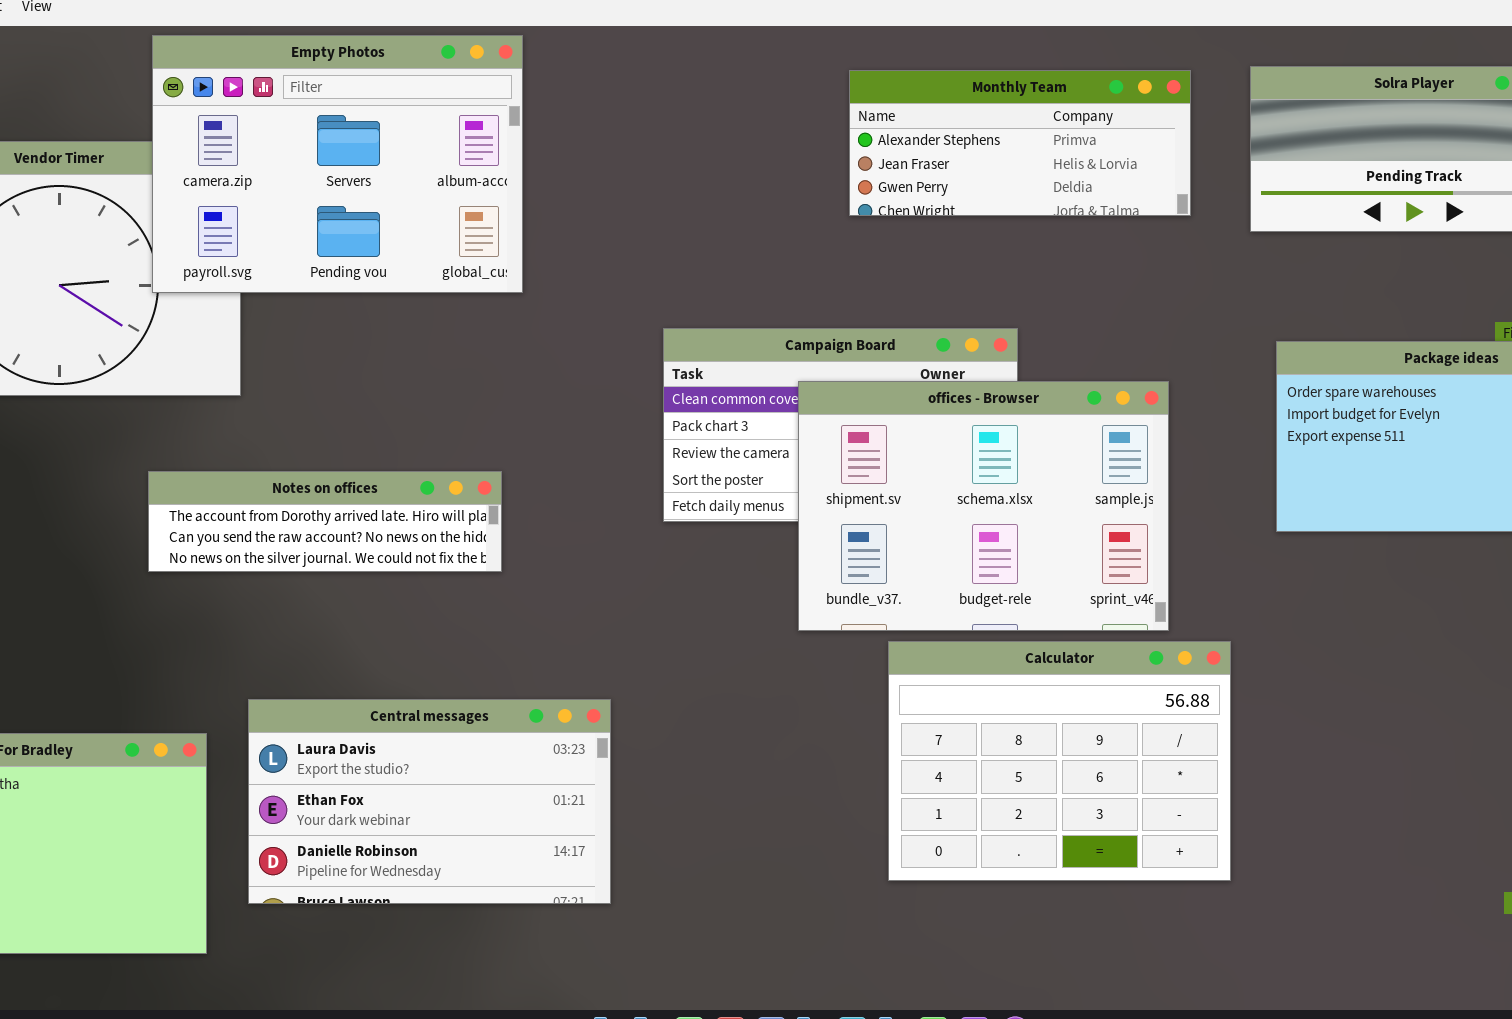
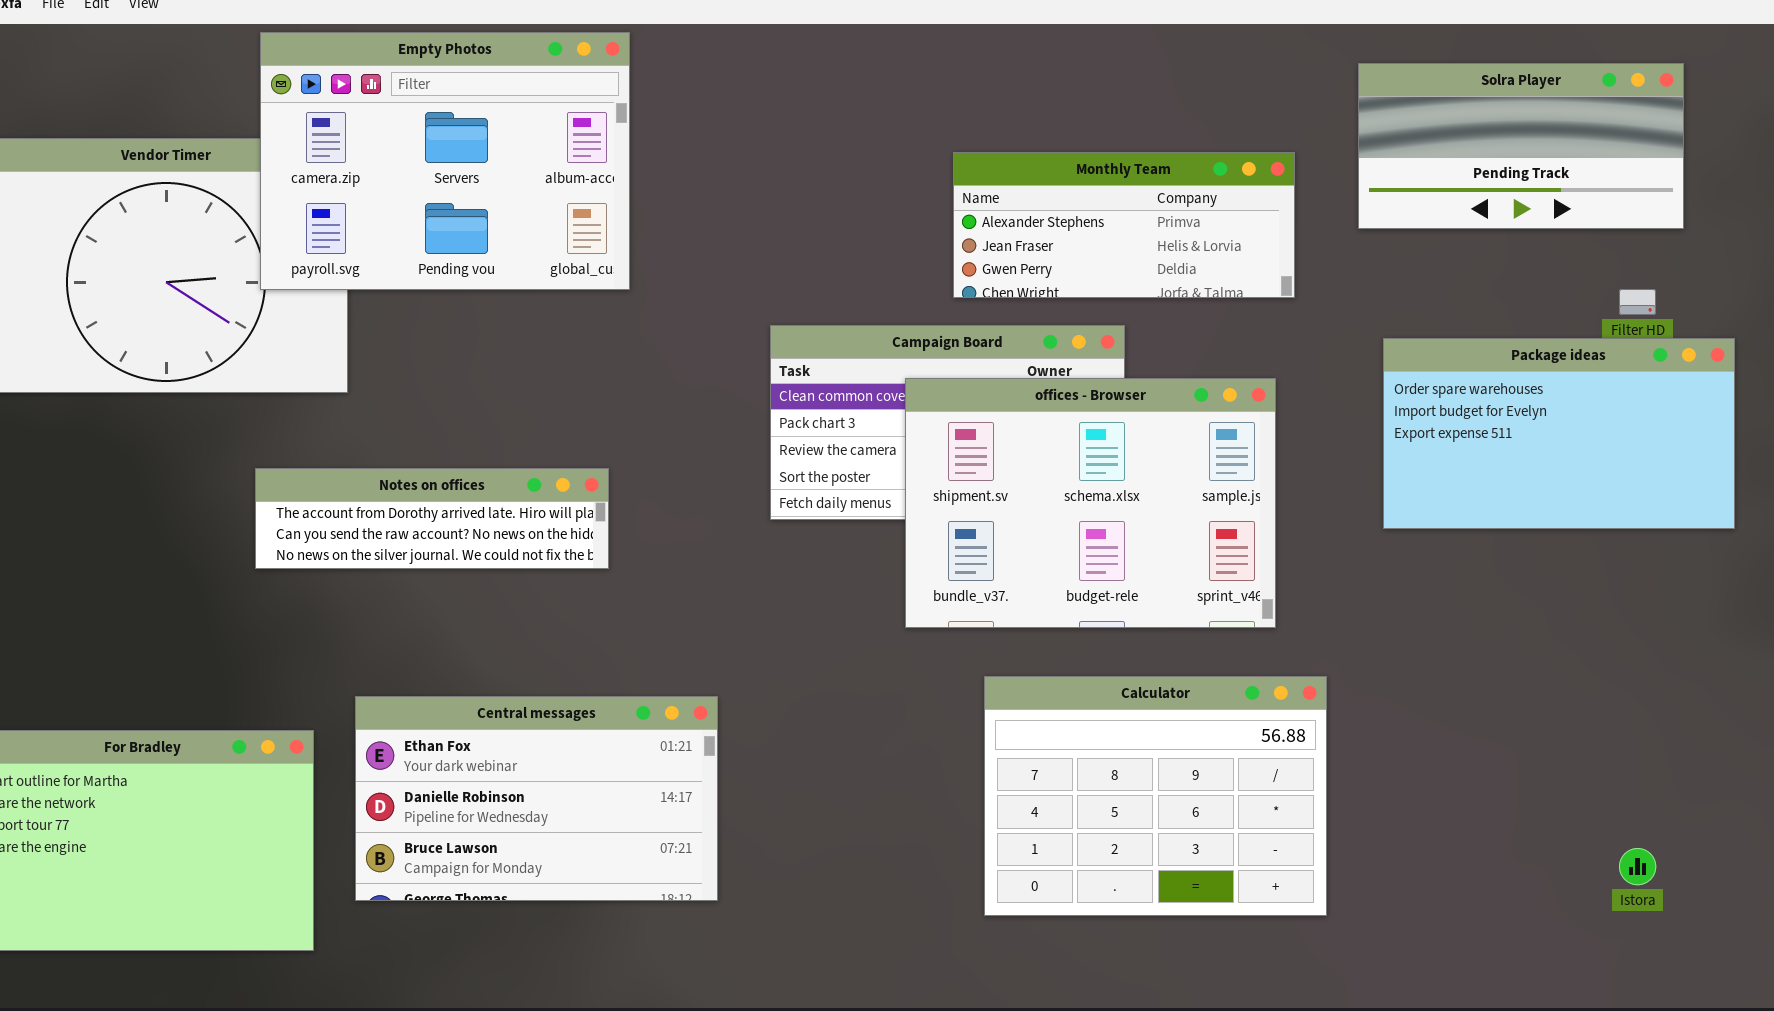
Monthly Team: [849,70,1191,216] -> [953,152,1295,298], moved
Calculator: [888,641,1231,881] -> [984,676,1327,916], moved
Central messages: [248,699,611,904] -> [355,696,718,901], scrolled down 1 row

